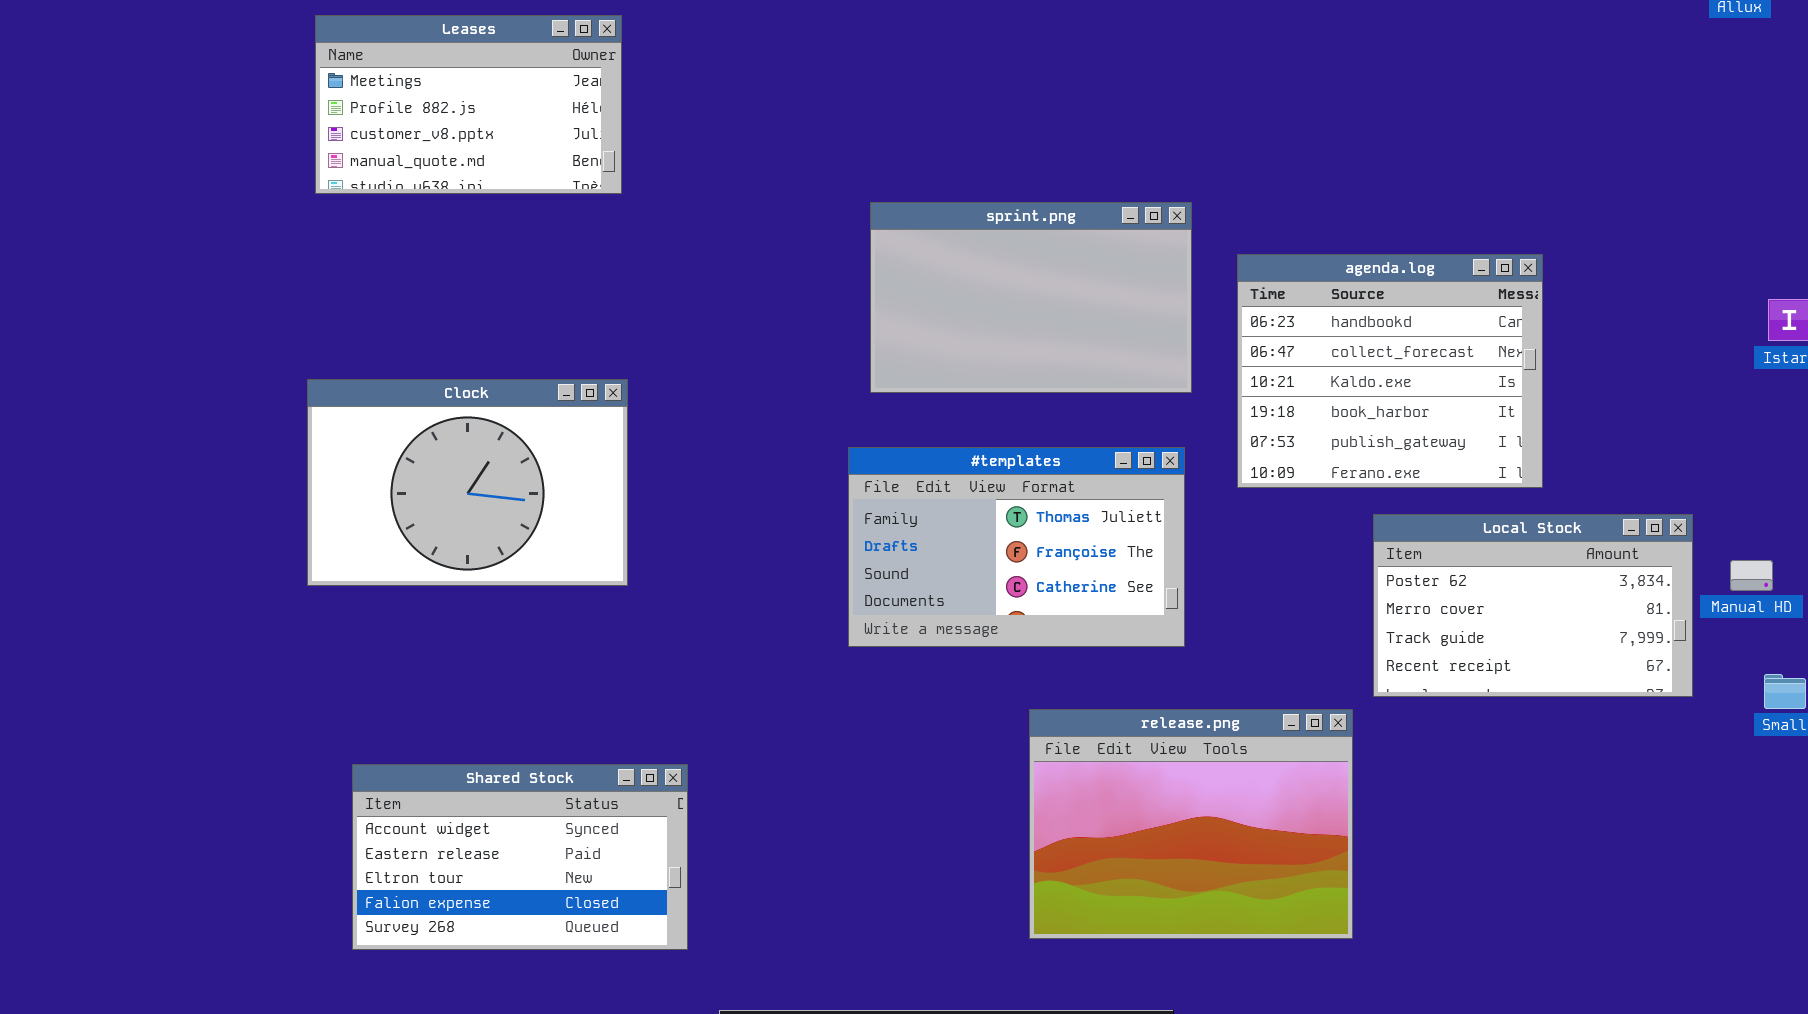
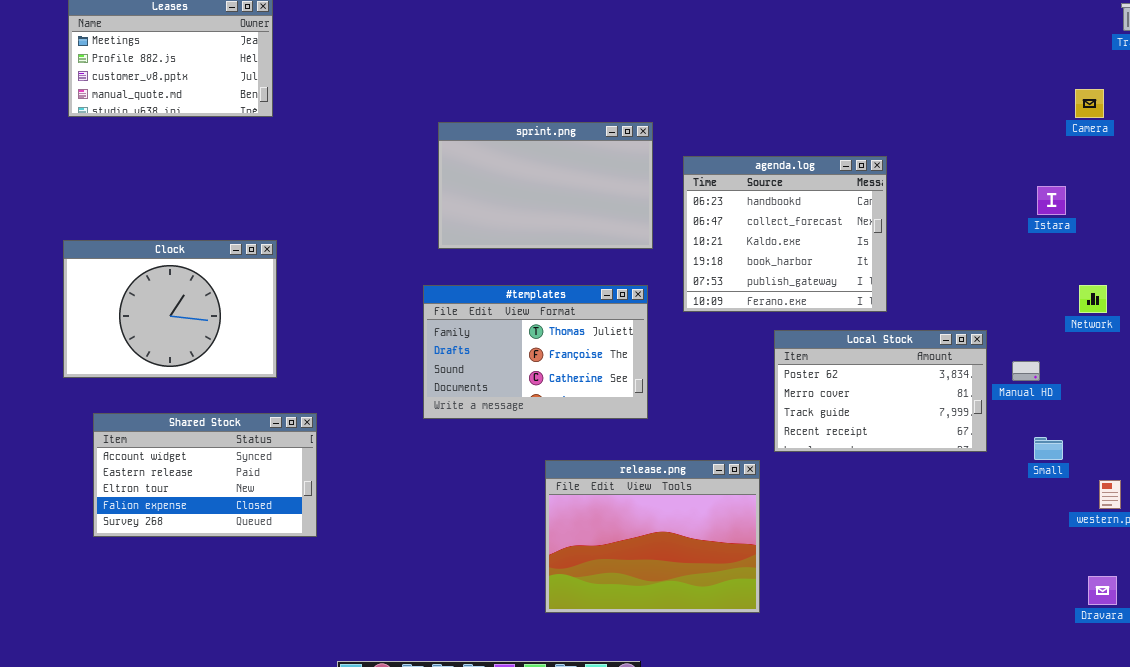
Shared Stock: [352,764,688,950] -> [93,413,317,537], moved

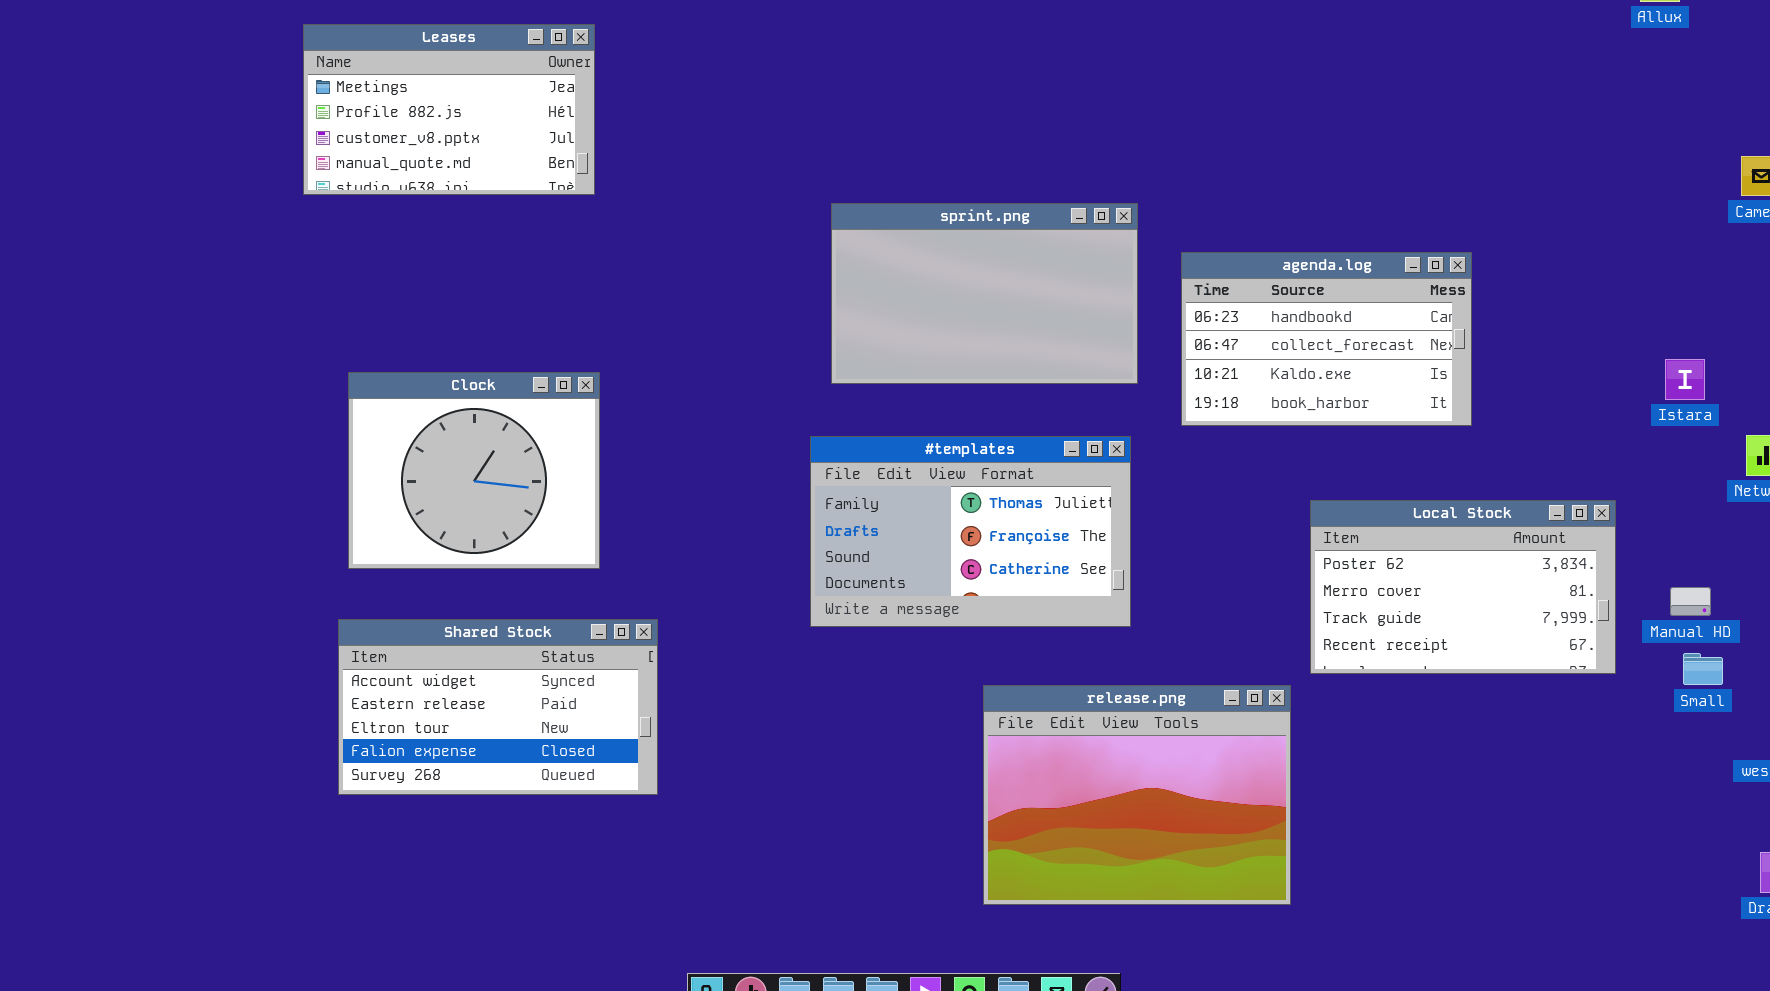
agenda.log: [683,156,887,312] -> [1181,252,1472,426], resized
Istara: [1037,186,1066,215] -> [1665,359,1705,400], moved
Clock: [63,240,277,378] -> [348,372,600,569], resized
Manual HD: [1012,361,1040,381] -> [1670,587,1711,616], moved

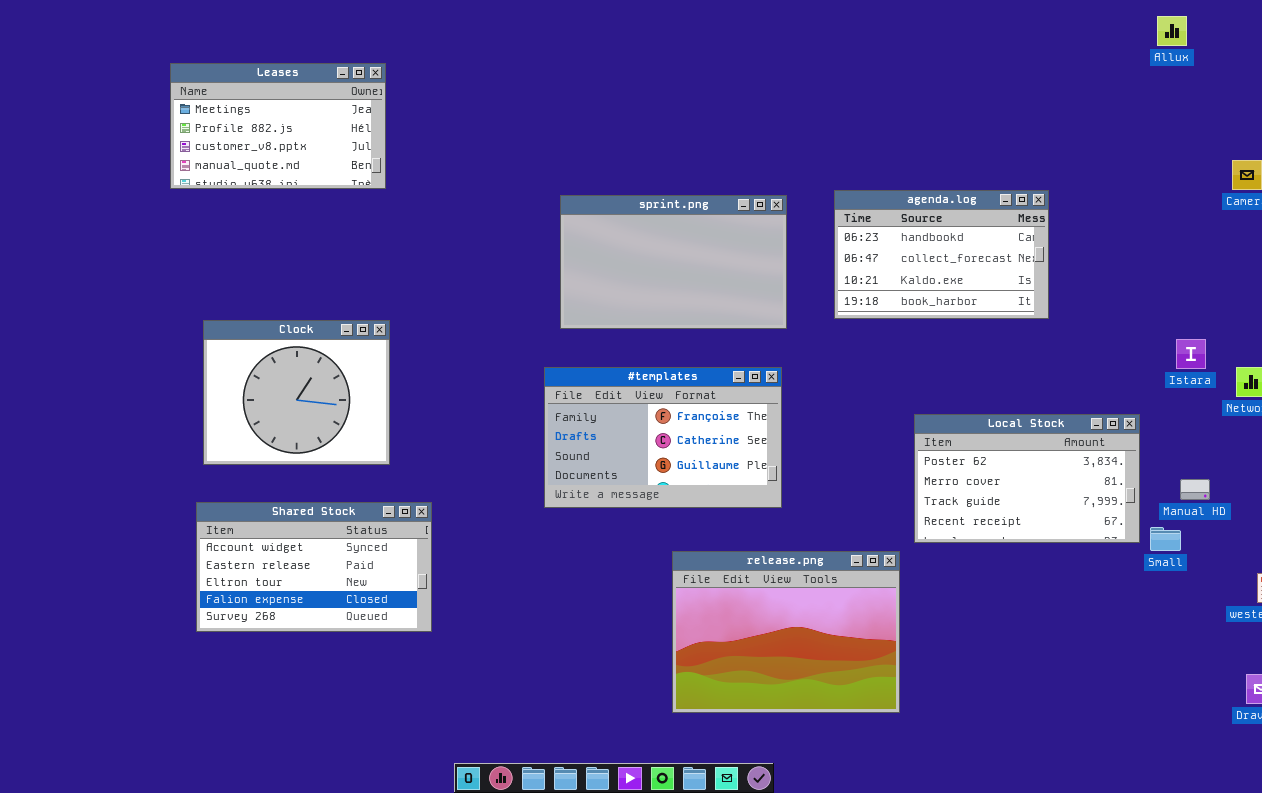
agenda.log: [1181,252,1472,426] -> [834,190,1049,319], moved
Istara: [1665,359,1705,400] -> [1176,339,1206,369], moved
#templates: [810,436,1131,627] -> [544,367,782,508], scrolled down 1 row
Small: [1683,653,1723,685] -> [1150,527,1181,551], moved

